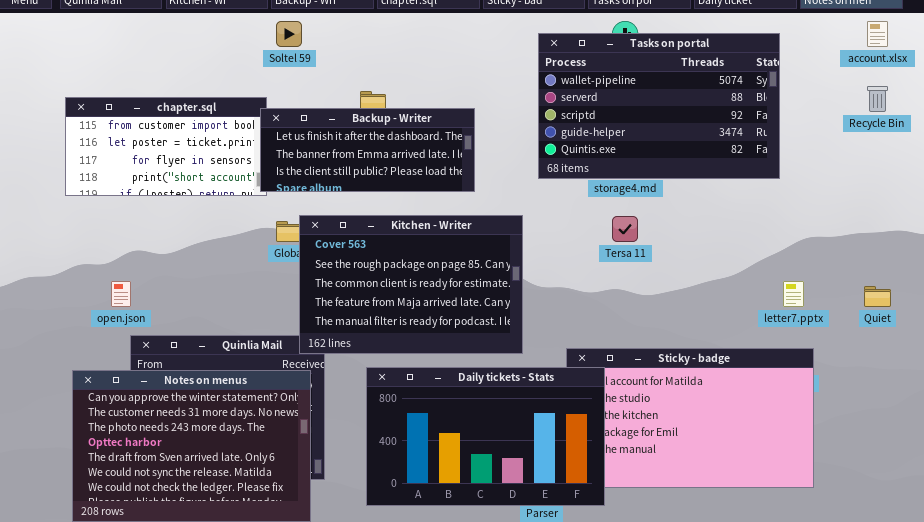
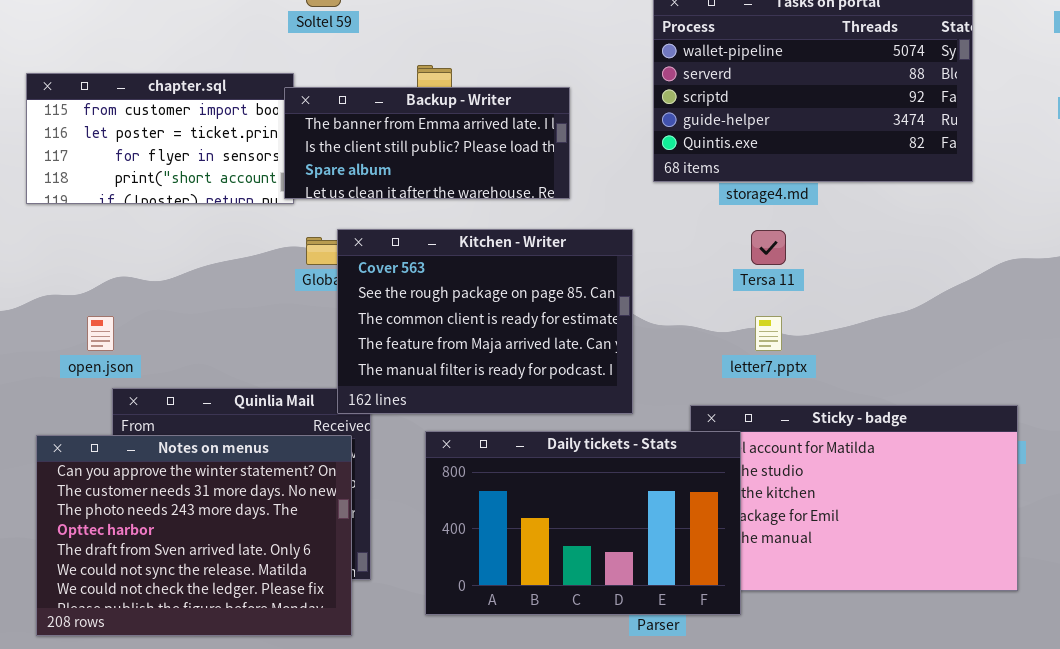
Backup - Writer: [260,108,475,192] -> [284,87,570,199], scrolled down 1 row
letter7.pptx: [783,281,804,307] -> [755,316,782,351], moved

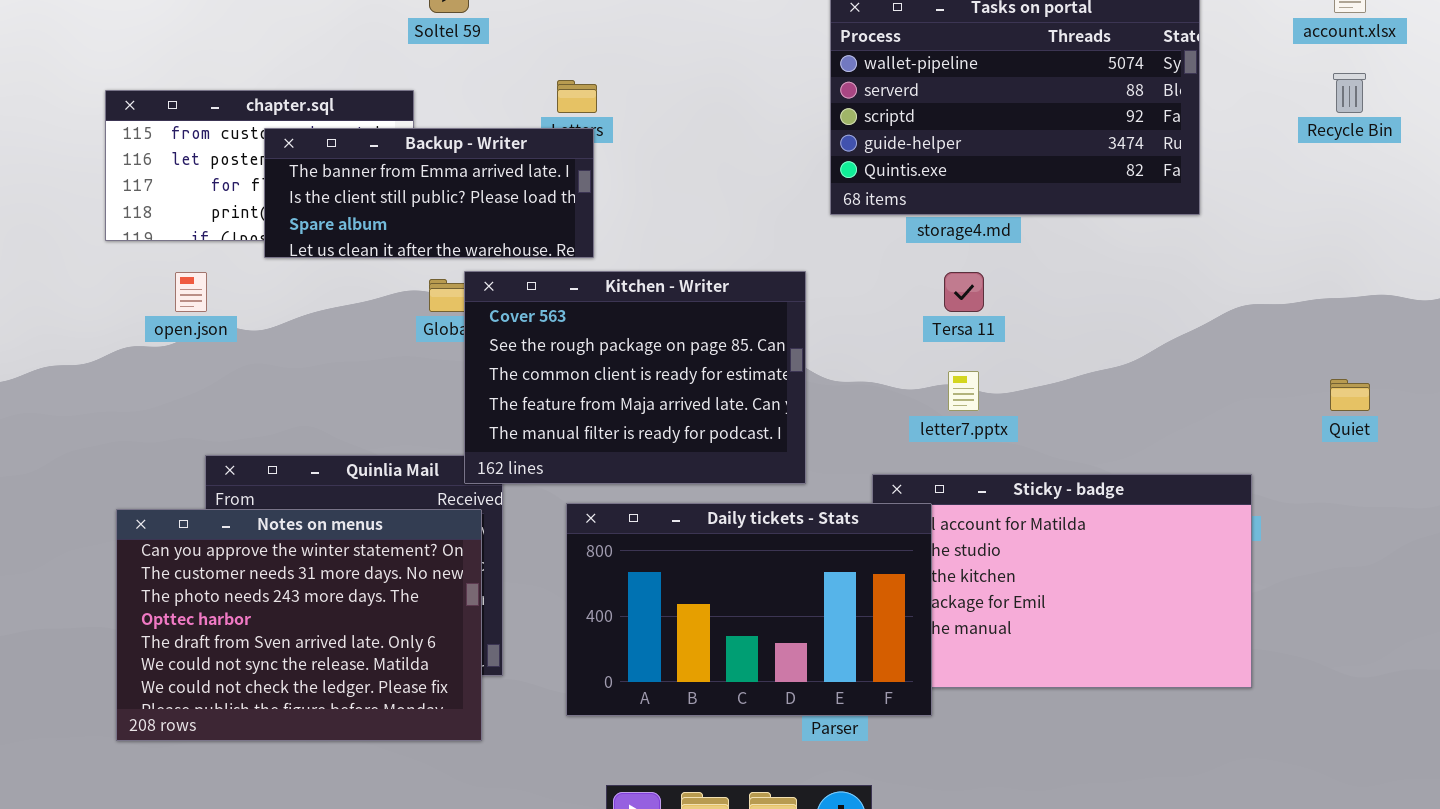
Backup - Writer: [284,87,570,199] -> [264,128,594,258], moved
open.json: [87,316,114,351] -> [175,272,207,312], moved

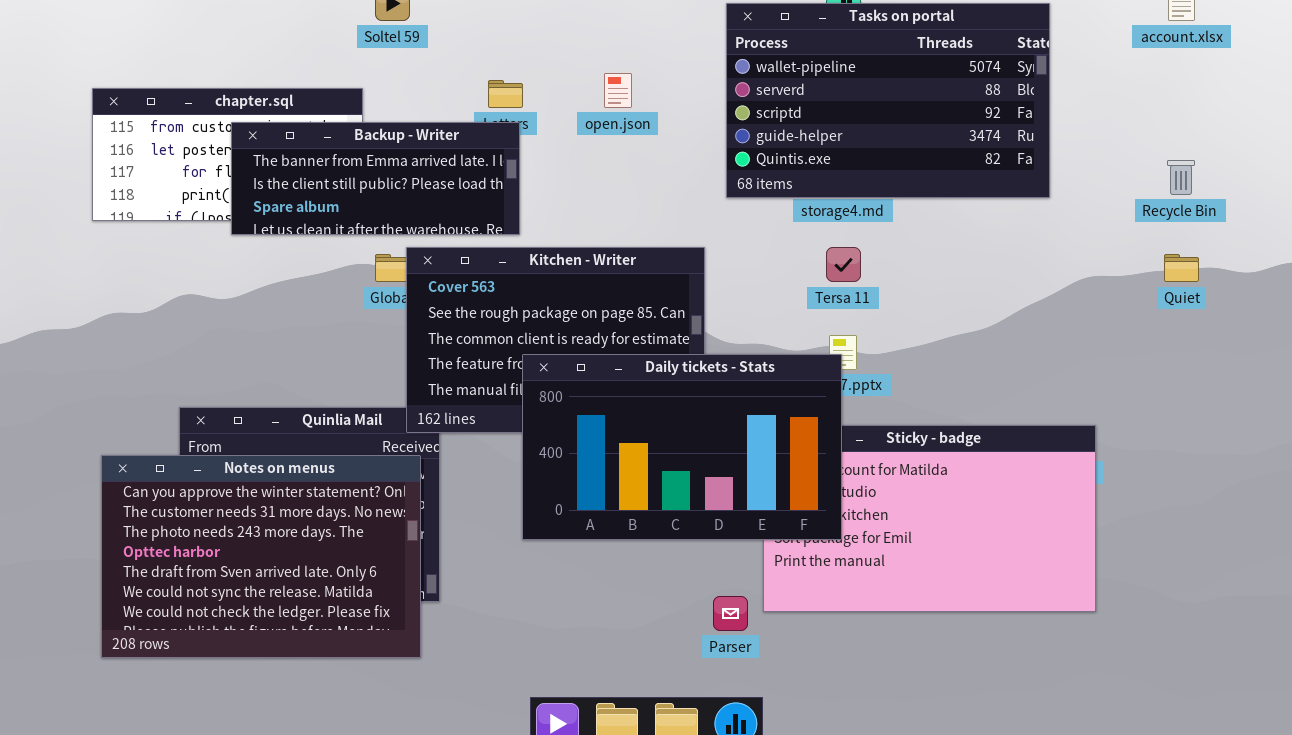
Recycle Bin: [1333,73,1366,113] -> [1167,160,1195,195], moved
open.json: [175,272,207,312] -> [604,73,632,108], moved
Quiet: [1330,379,1370,411] -> [1164,254,1199,282], moved
Daily tickets - Stats: [566,503,932,716] -> [522,354,842,540], moved

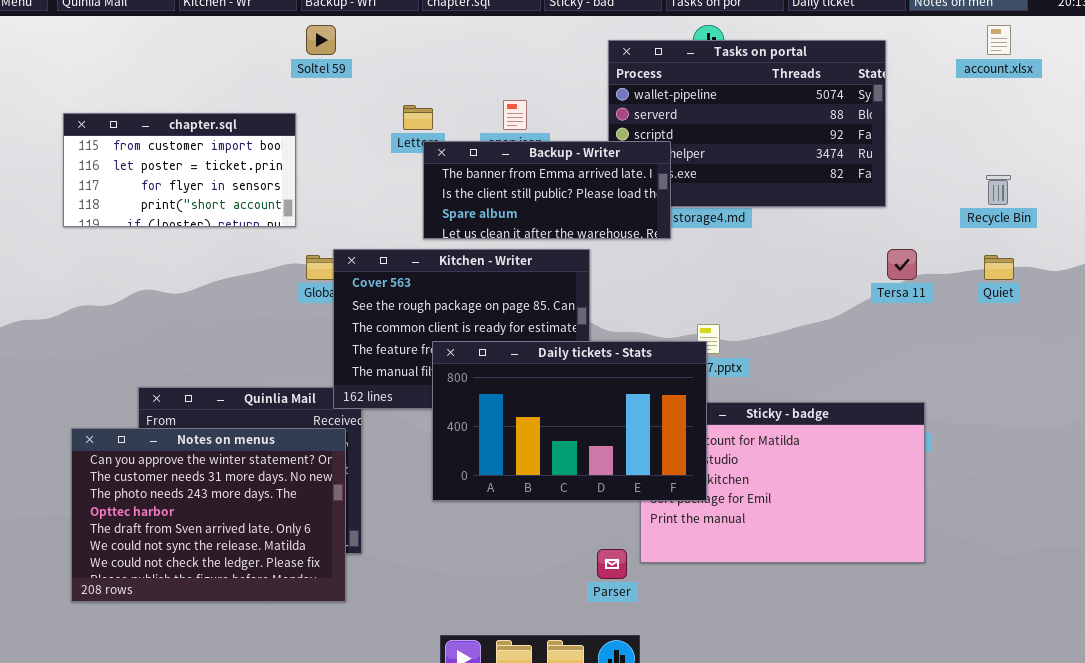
Backup - Writer: [231,122,520,235] -> [423,141,671,239], moved
Tersa 11: [826,247,861,282] -> [887,249,917,280], moved

